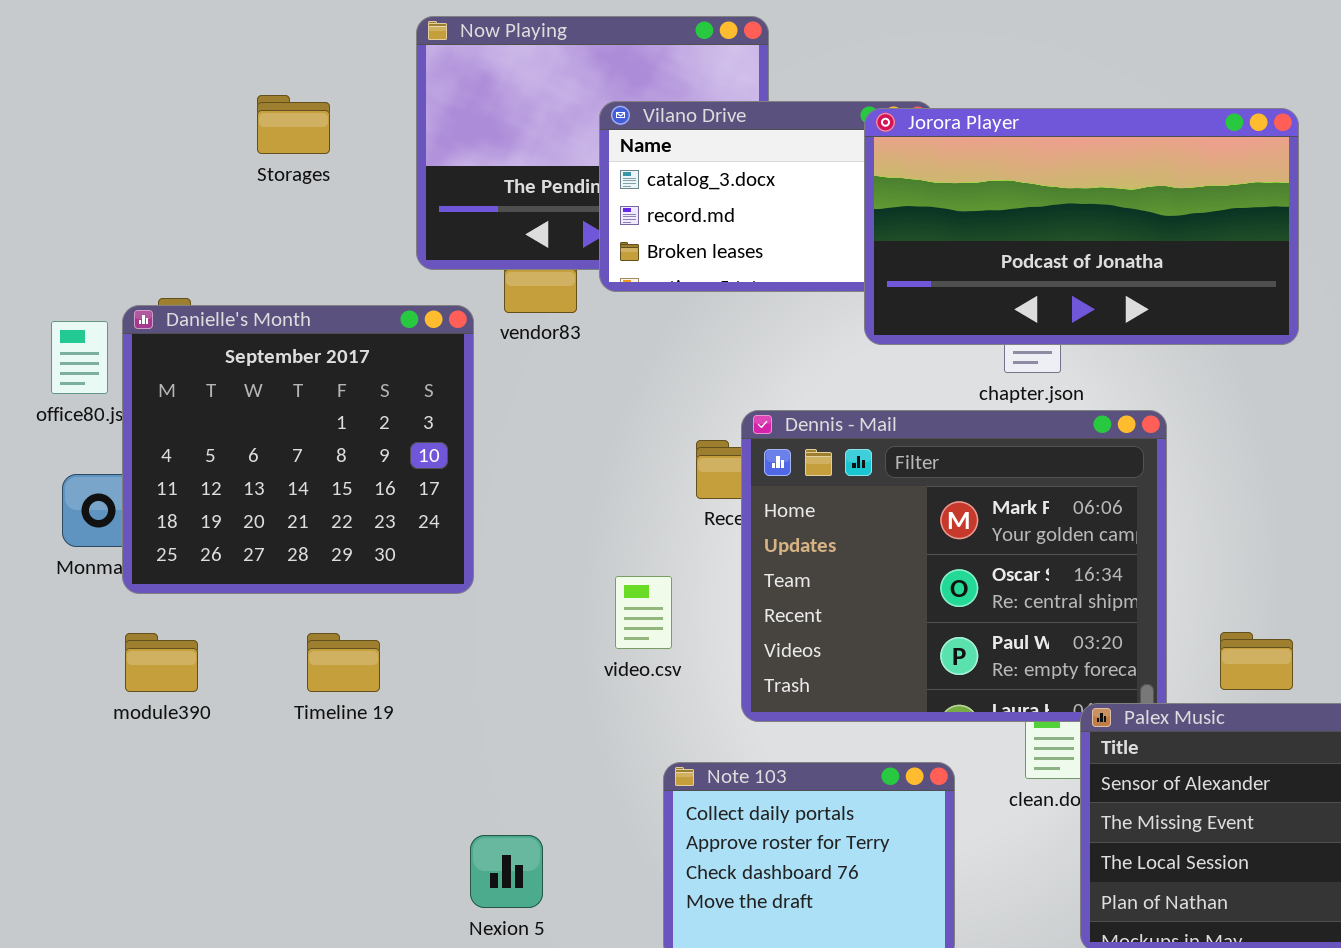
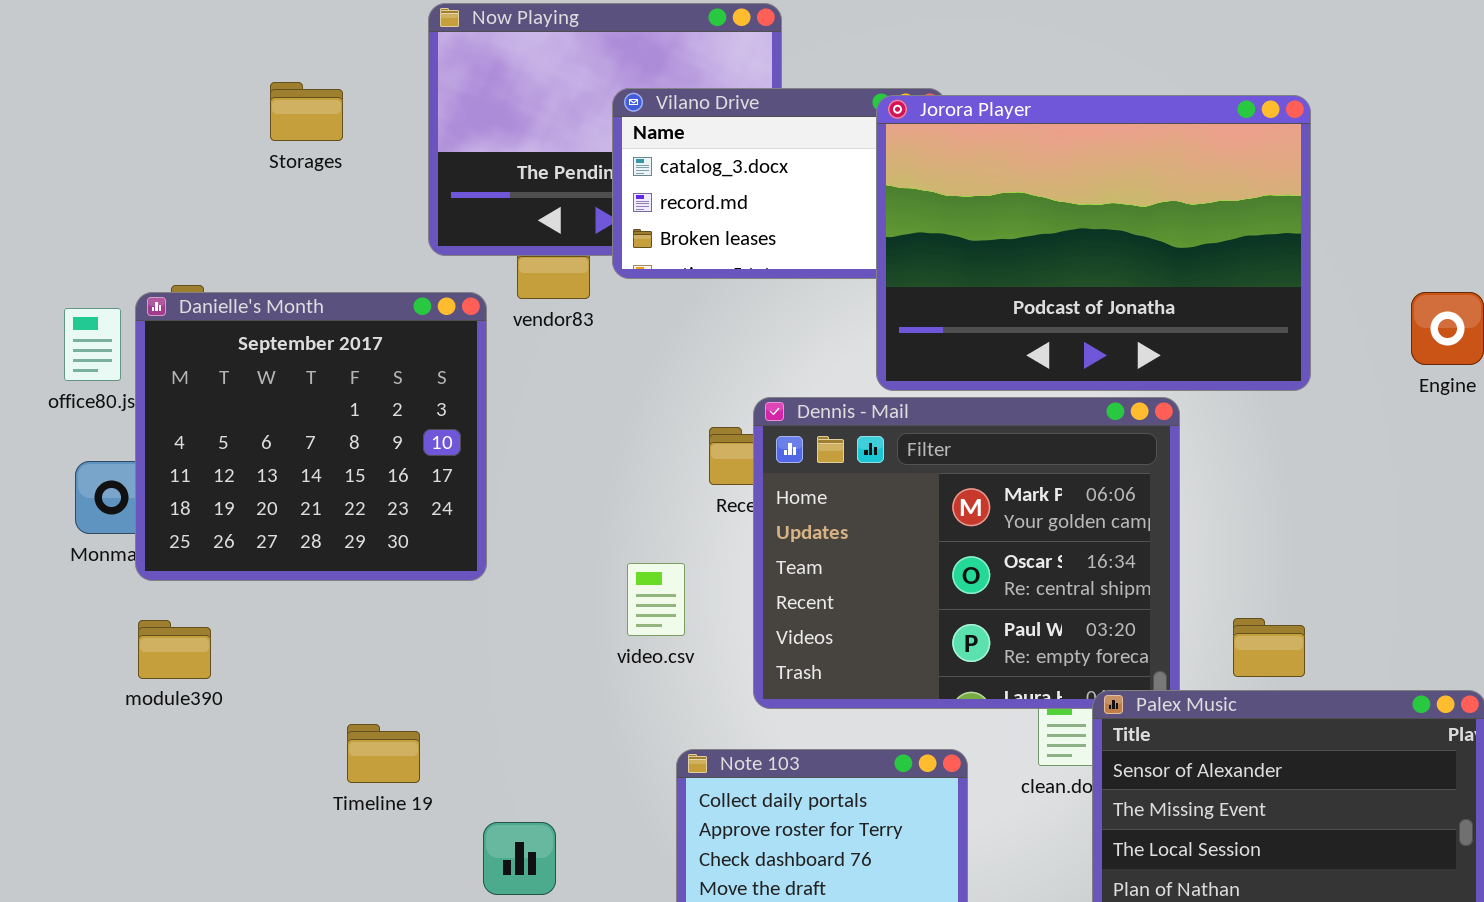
Jorora Player: [864,108,1299,345] -> [876,95,1311,391], resized
Timeline 19: [307,633,380,692] -> [347,724,420,783], moved

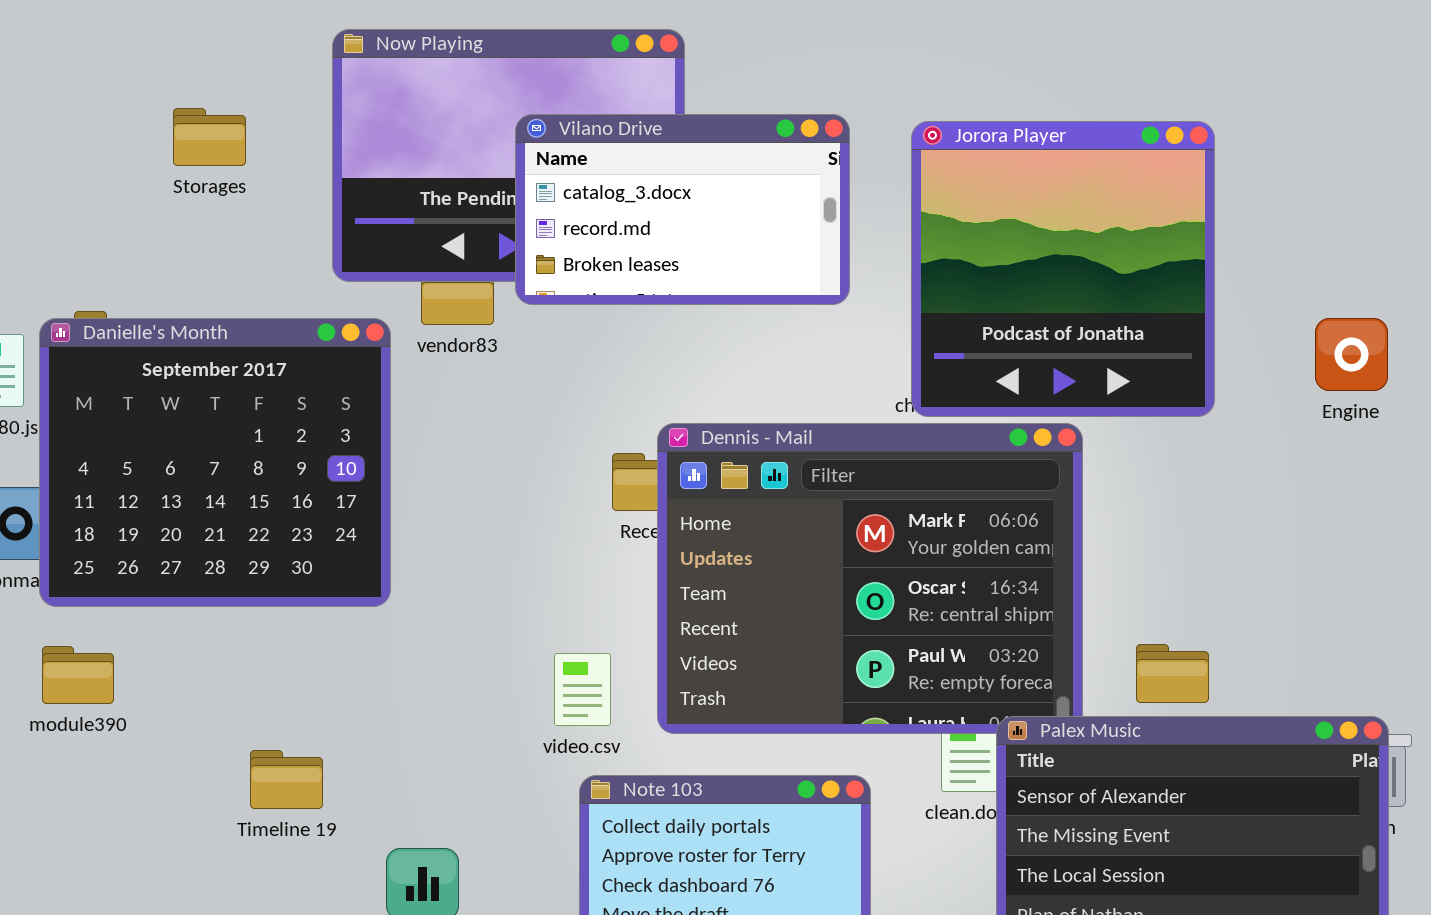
Jorora Player: [876,95,1311,391] -> [911,121,1215,417], resized
video.csv: [627,563,685,636] -> [554,653,611,726], moved

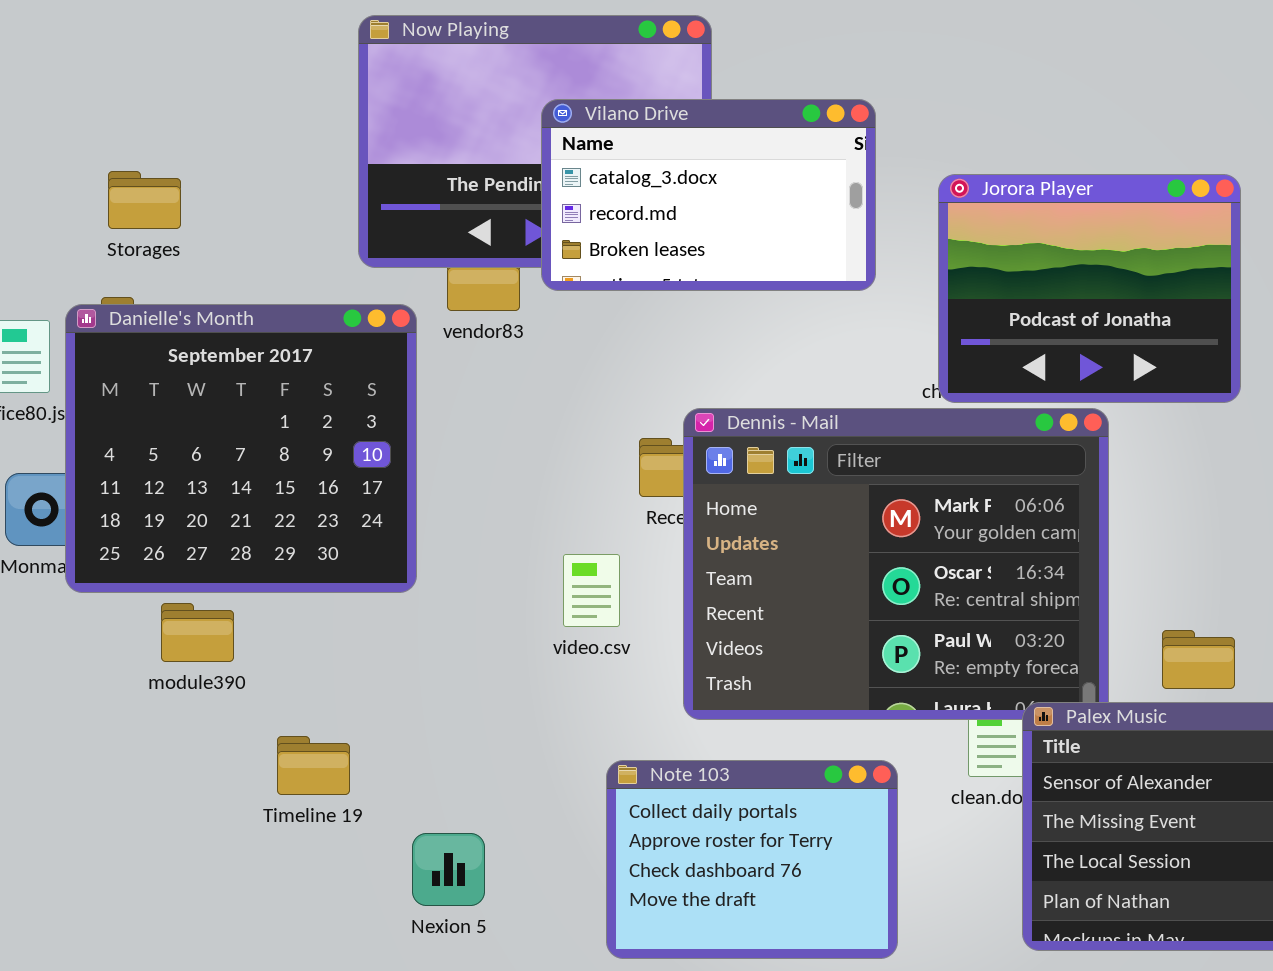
Storages: [173,108,246,166] -> [108,171,181,229], moved
Jorora Player: [911,121,1215,417] -> [938,174,1241,403], resized
module390: [42,646,114,704] -> [161,603,234,662], moved
video.csv: [554,653,611,726] -> [563,554,620,627], moved

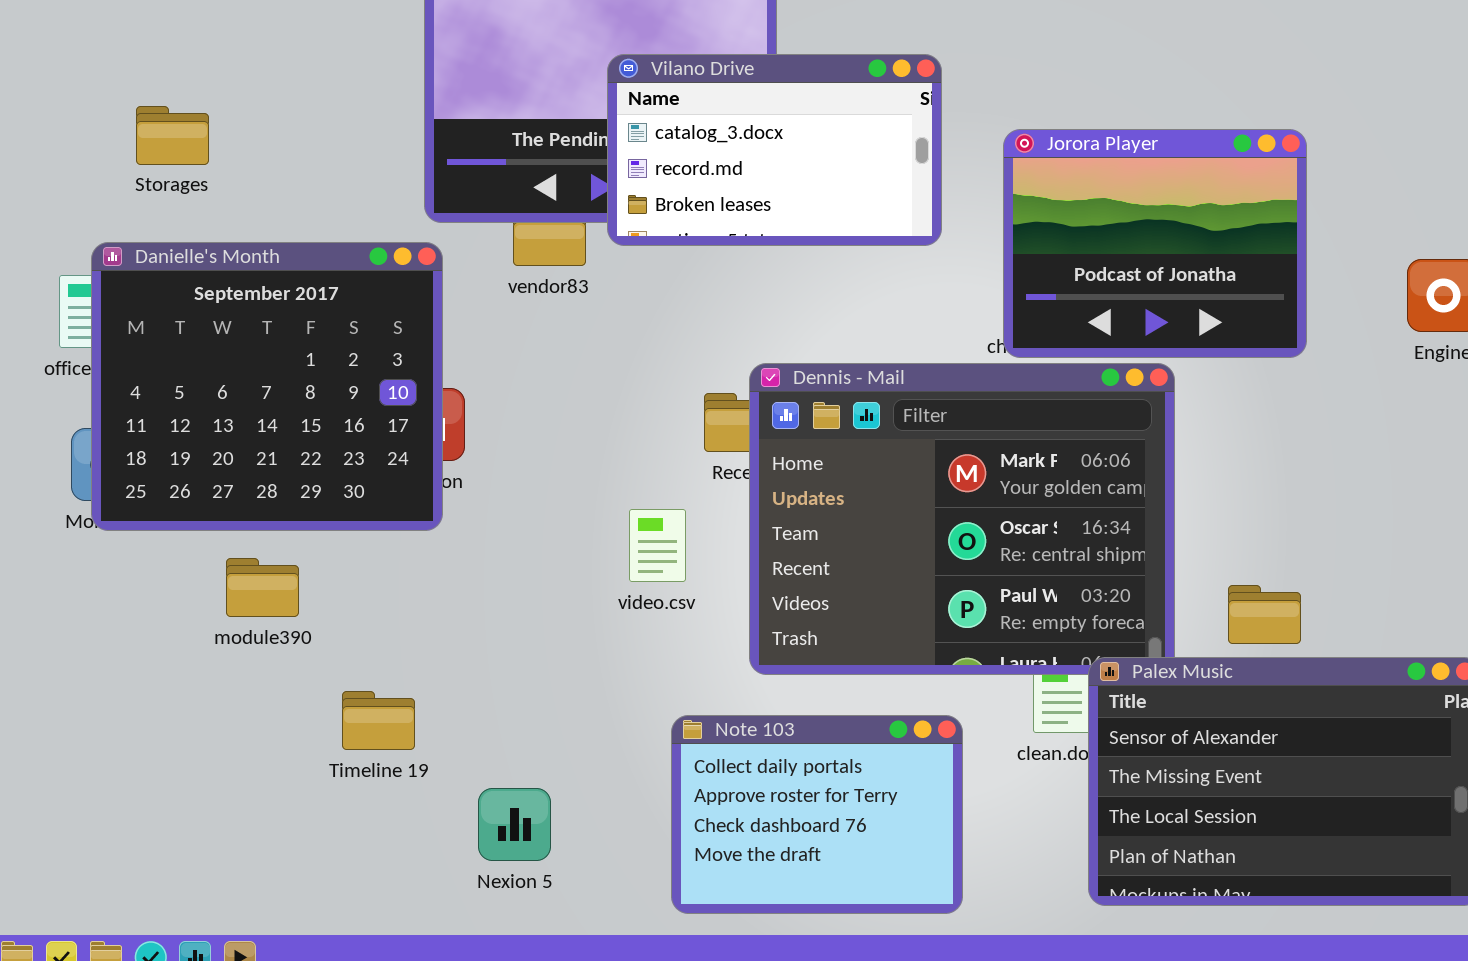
Storages: [108,171,181,229] -> [136,106,209,165], moved
Danielle's Month: [65,304,417,593] -> [91,242,443,531], moved

